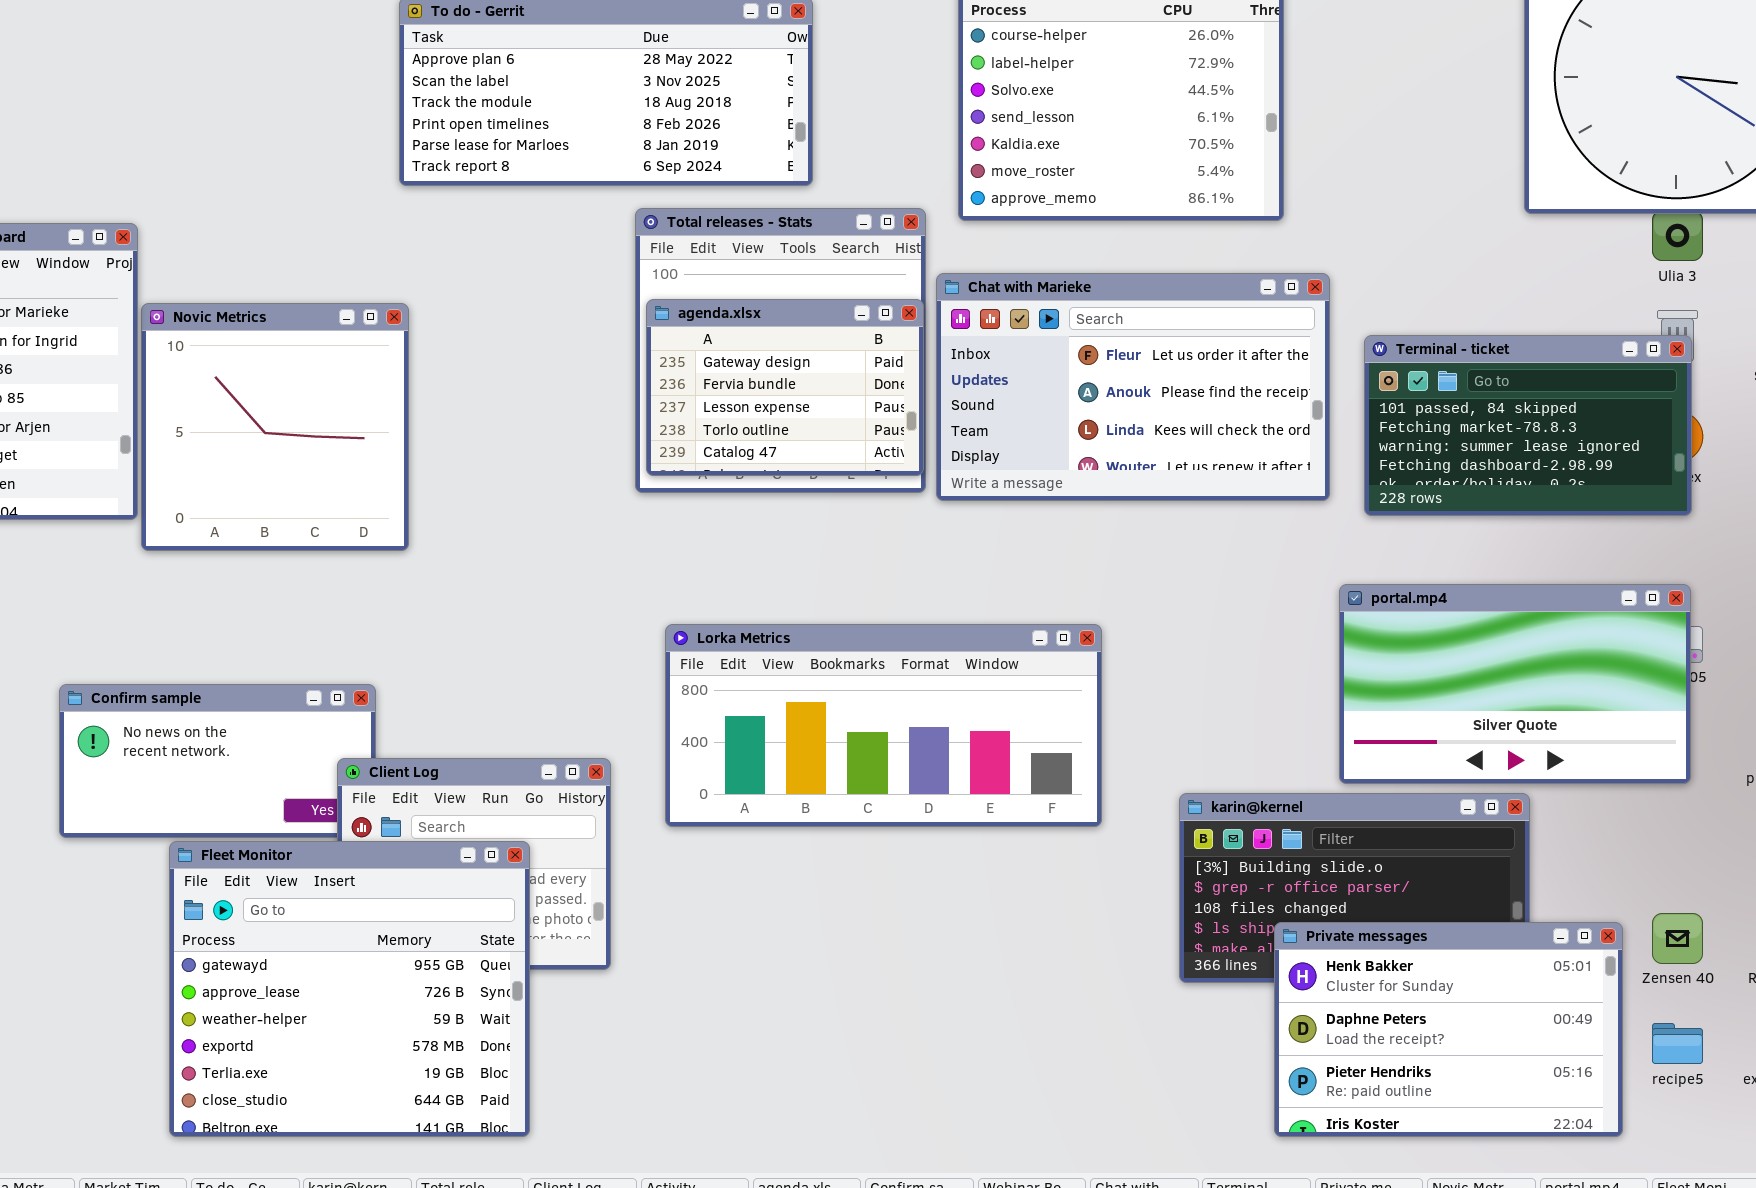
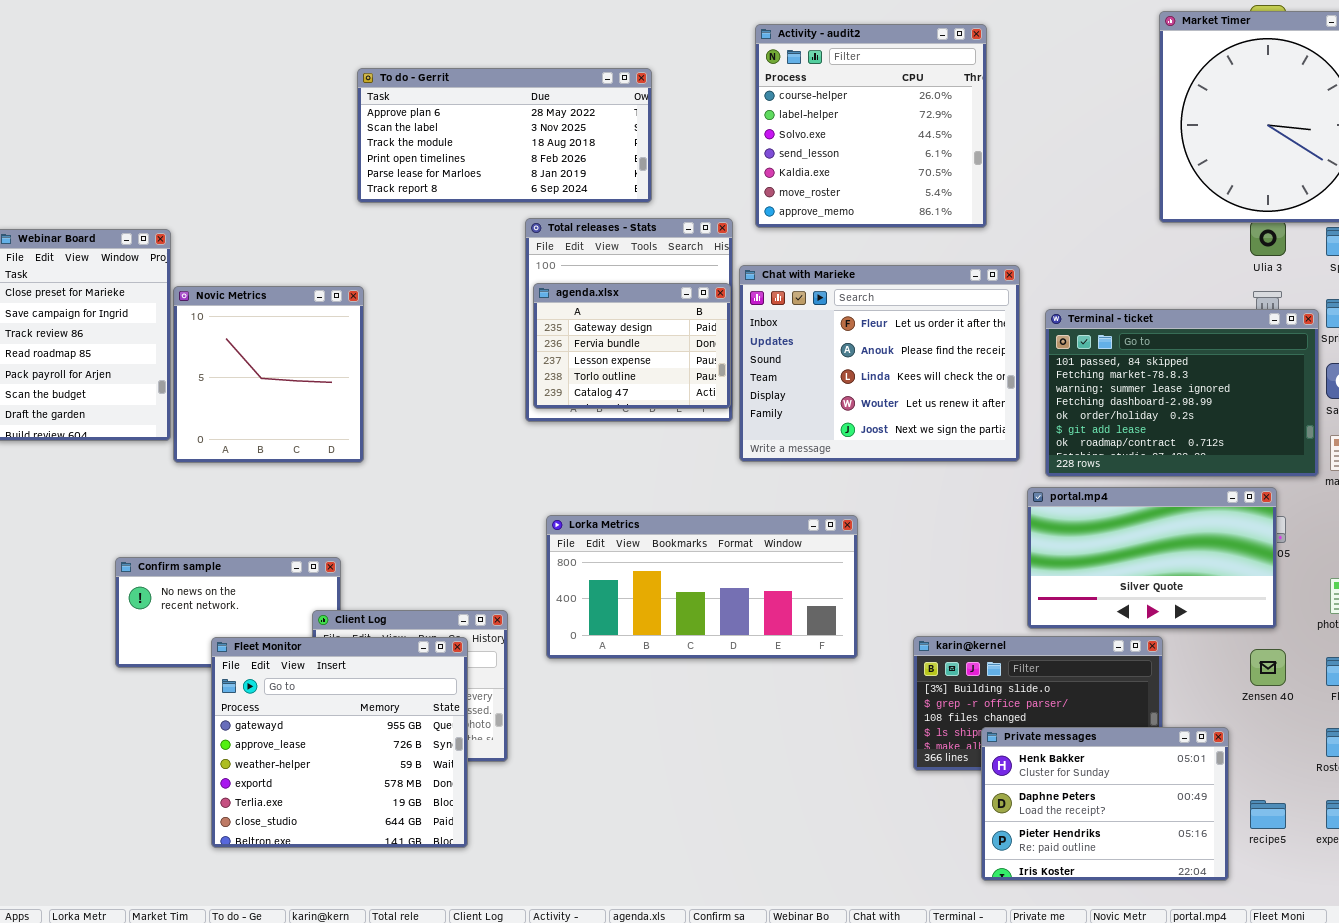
Chat with Marieke: [936,273,1330,501] -> [739,265,1020,462], resized
Terminal - ticket: [1364,335,1692,516] -> [1045,309,1319,477], resized
Fleet Monitor: [169,841,530,1137] -> [211,637,468,848], moved
Zensen 40: [1652,913,1703,964] -> [1250,649,1286,686], moved

